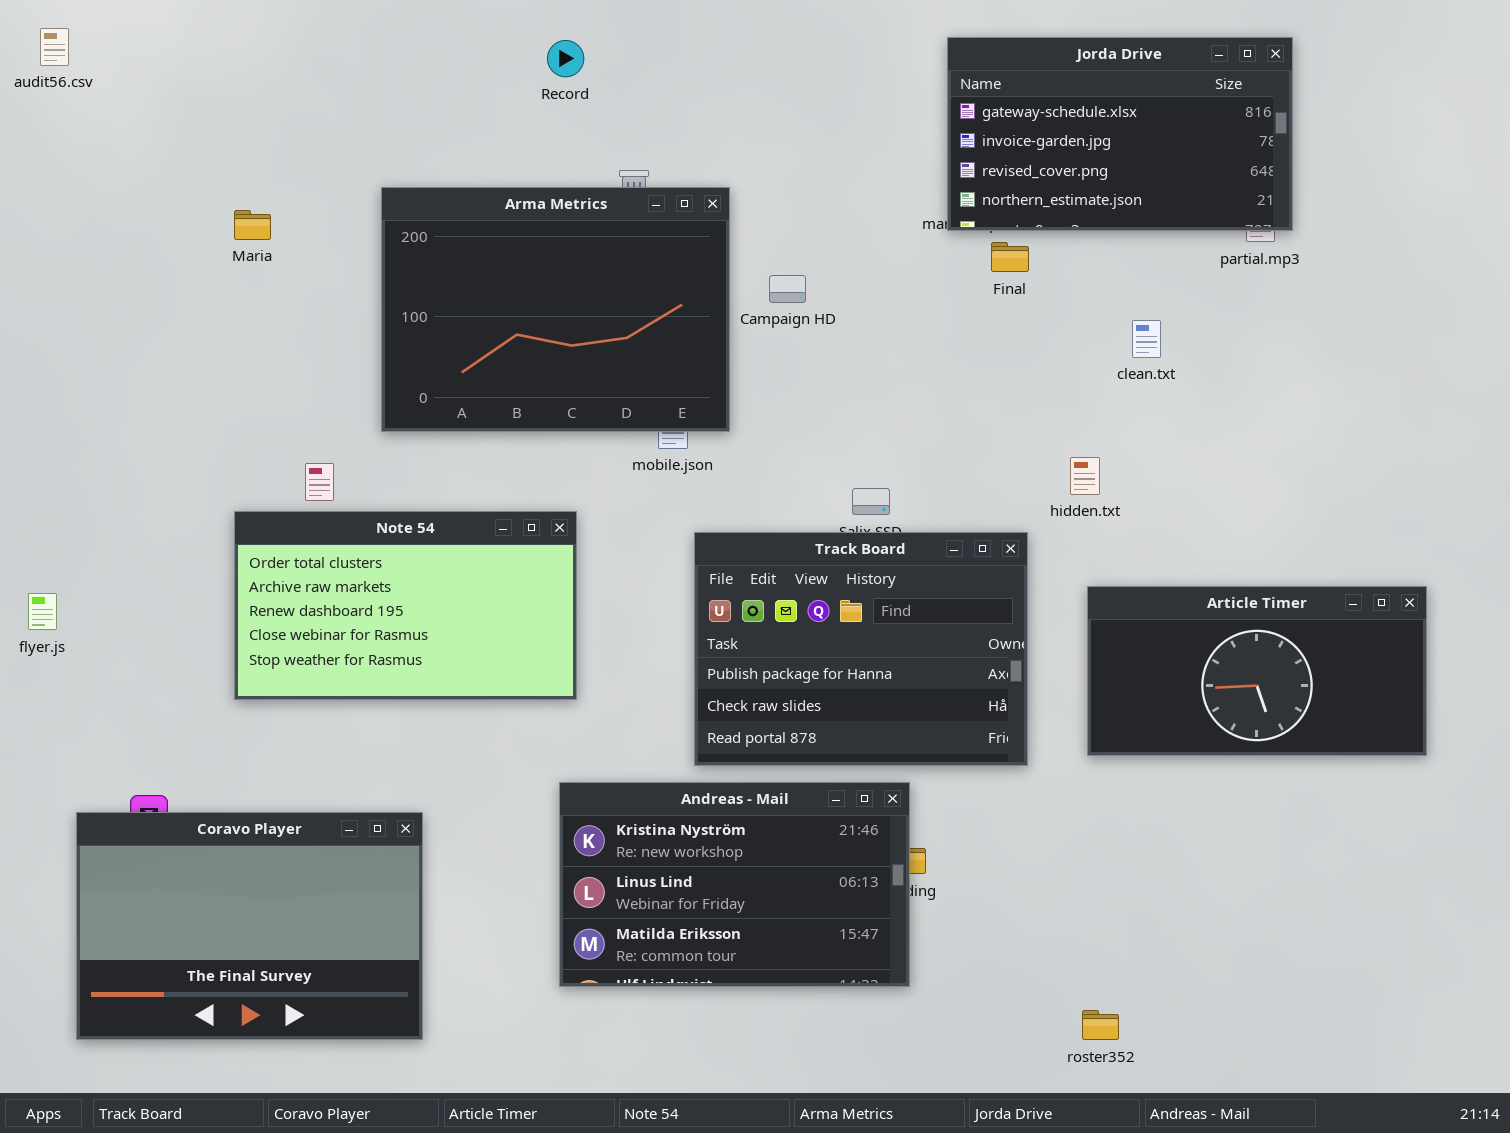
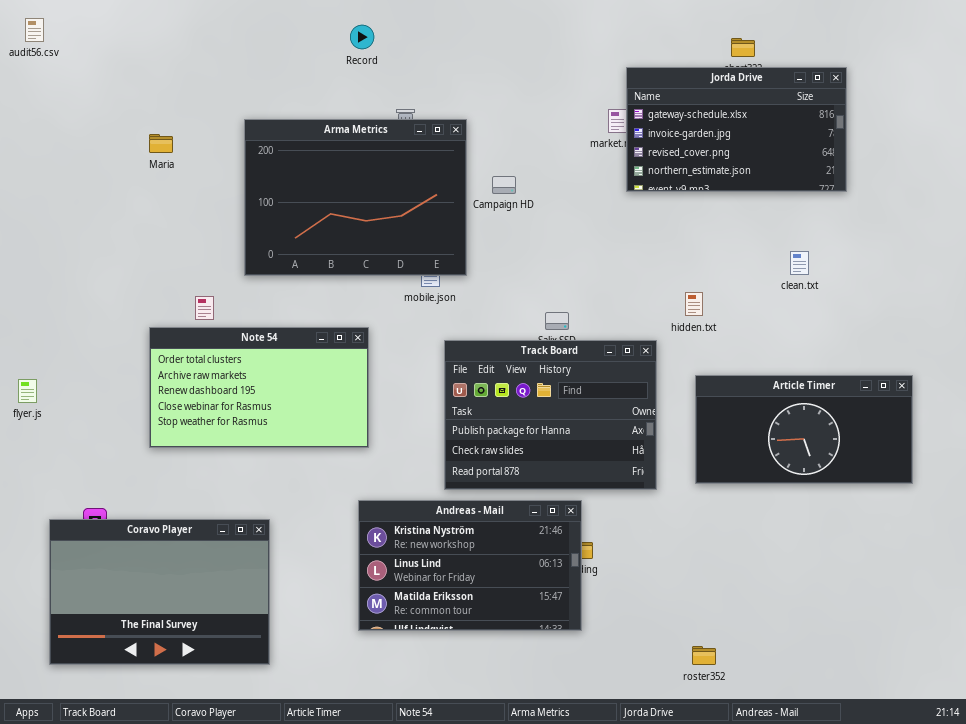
Jorda Drive: [947,37,1293,231] -> [626,67,847,192], moved
clean.txt: [1132,320,1161,358] -> [790,251,809,275], moved

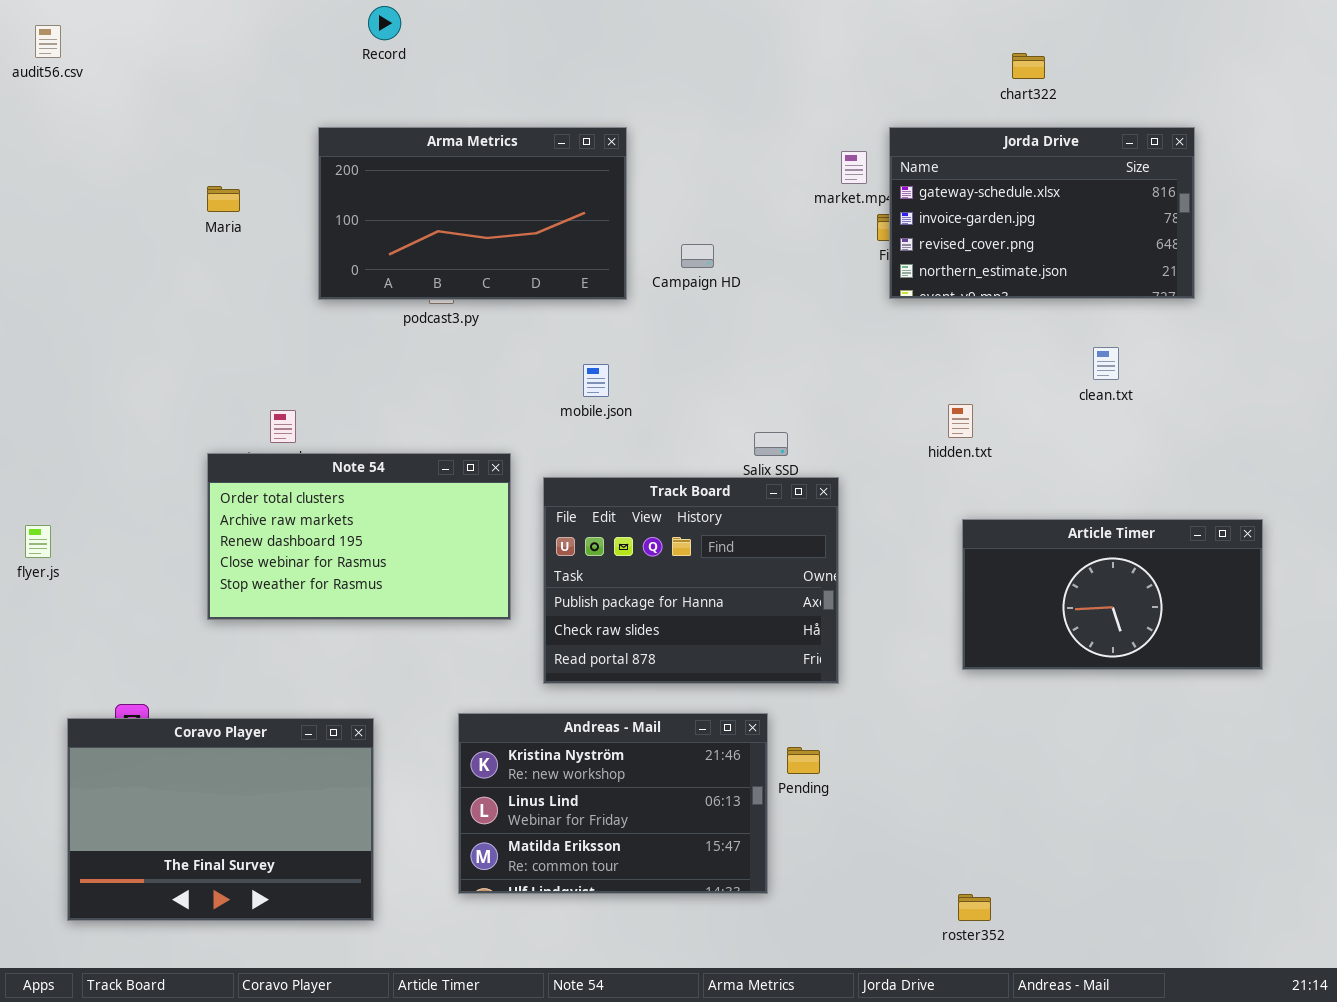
Record: [350,25,374,49] -> [368,6,401,40], moved
Jorda Drive: [626,67,847,192] -> [889,127,1195,299], moved
Arma Metrics: [244,119,467,276] -> [318,127,627,300], moved, resized
Track Board: [444,340,657,490] -> [543,477,839,684], moved
Andreas - Mail: [358,500,582,631] -> [458,713,768,894], moved

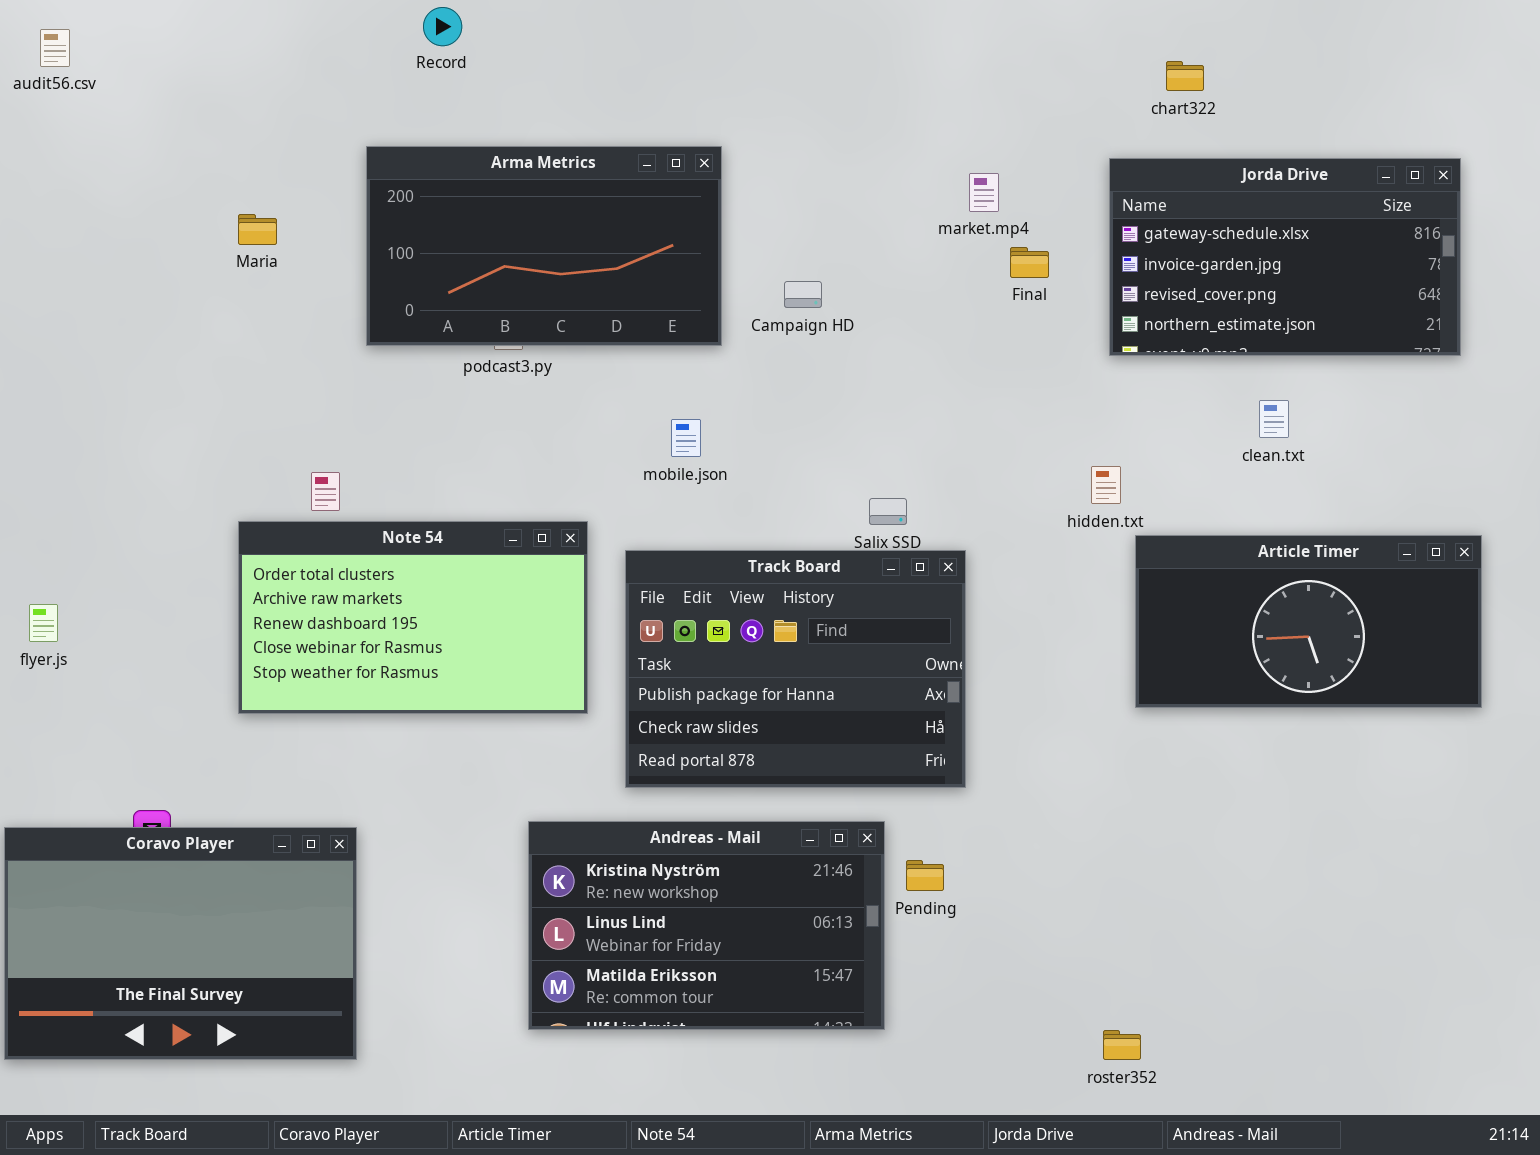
Jorda Drive: [889,127,1195,299] -> [1109,158,1461,356], moved
Article Timer: [962,519,1263,670] -> [1135,535,1482,708], moved
Coravo Player: [67,718,374,921] -> [4,827,357,1060], moved

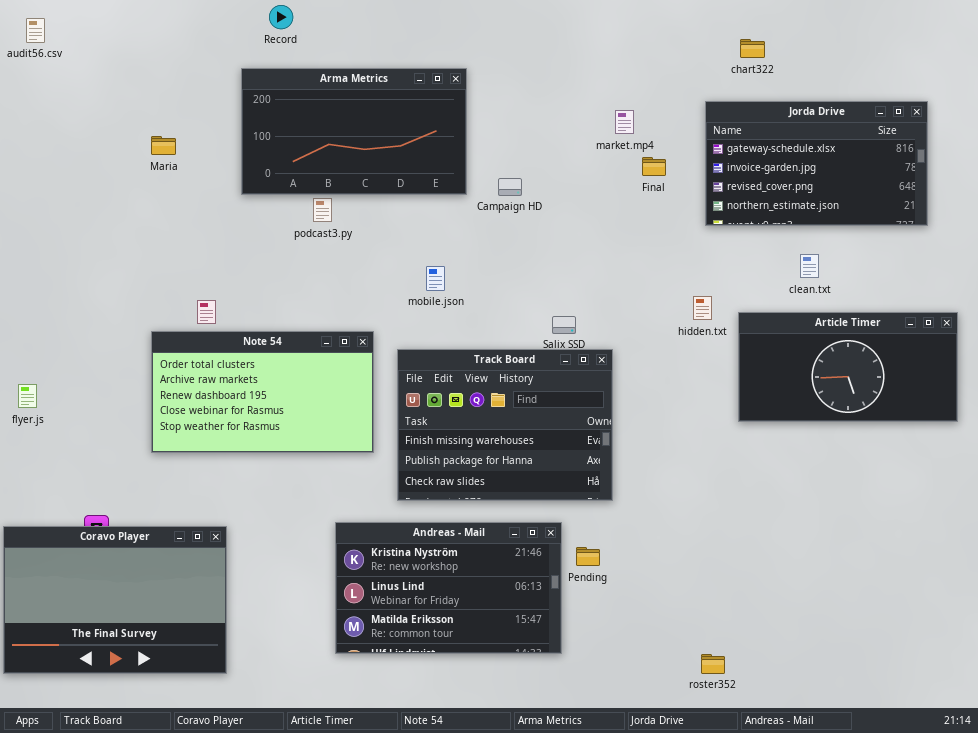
Arma Metrics: [366,146,722,346] -> [241,68,467,195], moved
Article Timer: [1135,535,1482,708] -> [738,312,958,422], moved
Track Board: [625,550,966,788] -> [397,349,613,501], scrolled up 1 row

